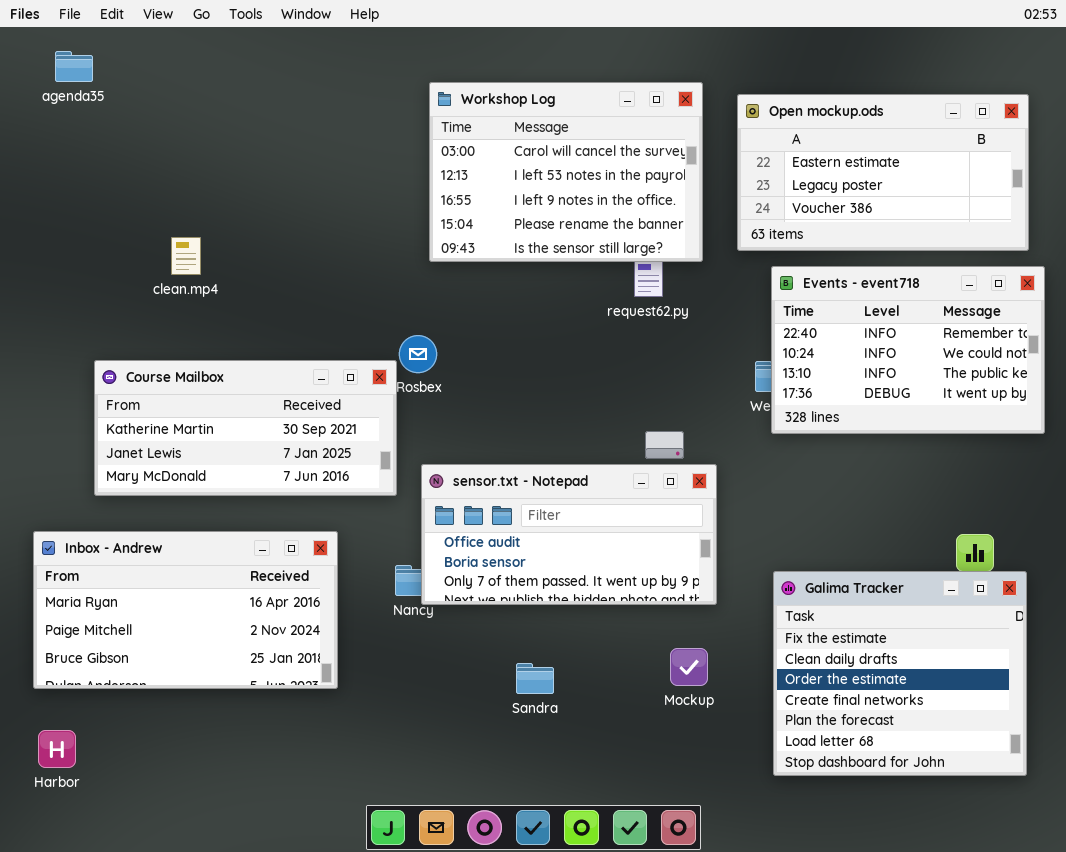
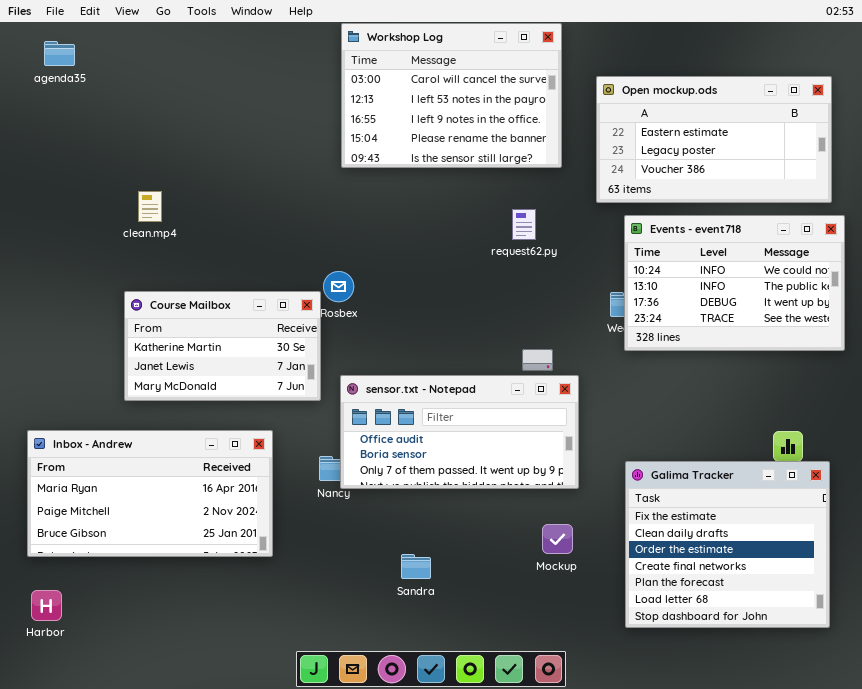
Workshop Log: [429,82,703,262] -> [341,23,562,168], moved
Events - event718: [771,266,1045,434] -> [624,215,845,351], scrolled down 1 row
Course Mailbox: [94,360,397,496] -> [124,291,321,401], resized
Sandra: [516,663,554,694] -> [401,554,431,579], moved

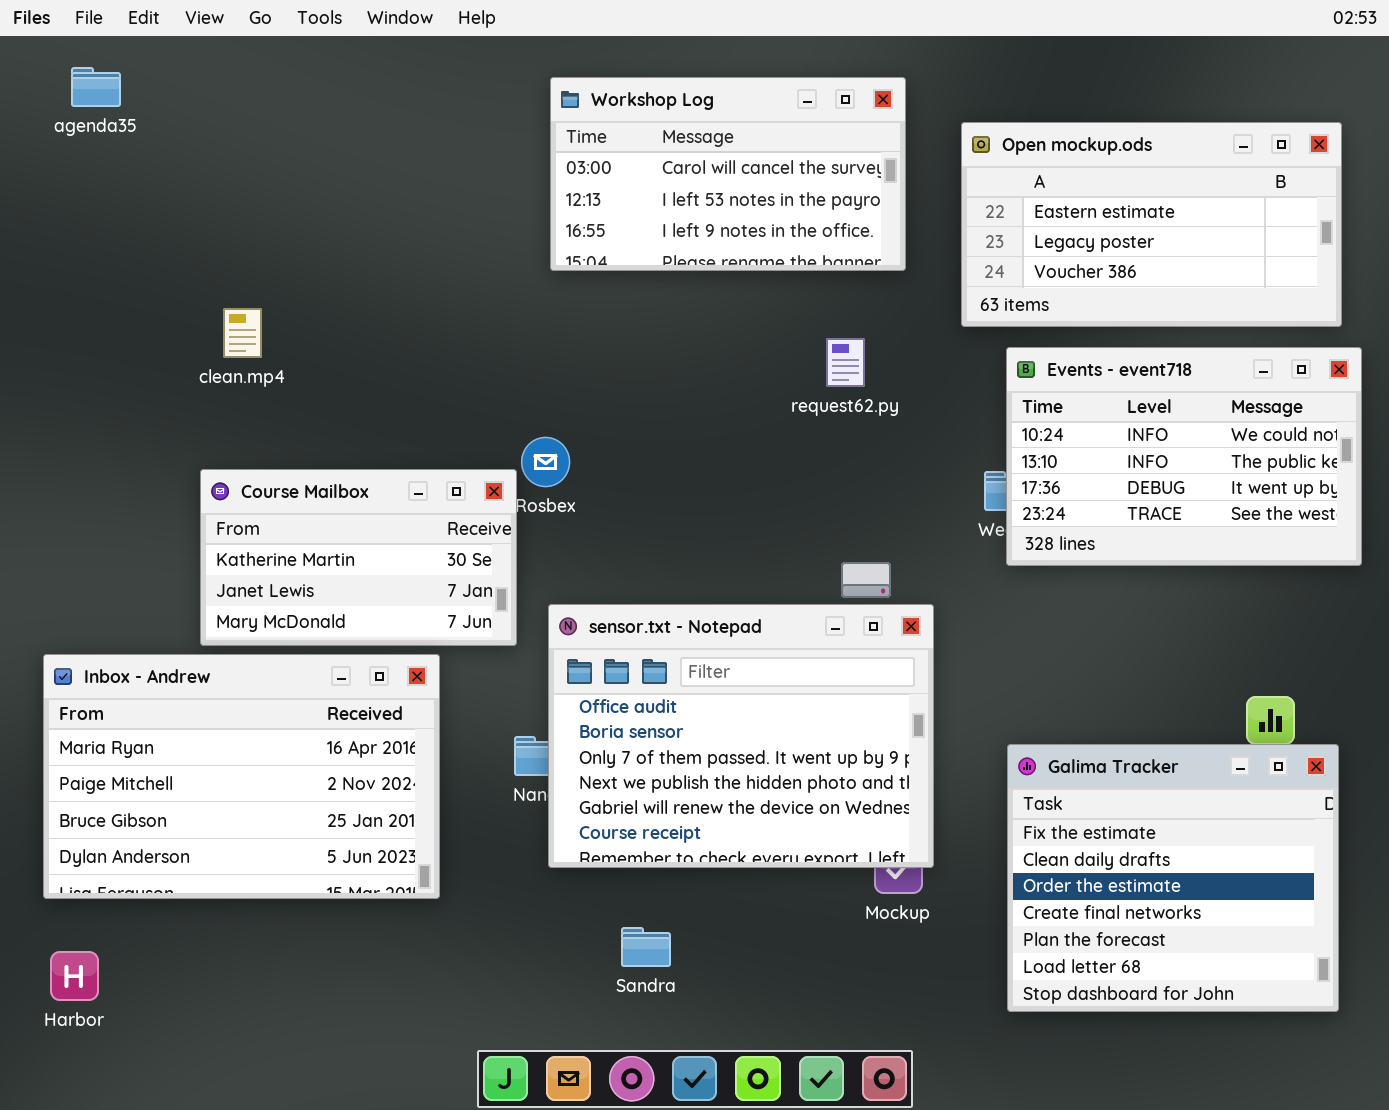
Workshop Log: [341,23,562,168] -> [550,77,906,271], resized
sensor.txt - Notepad: [340,375,579,489] -> [548,604,934,868], resized
Inbox - Andrew: [27,430,273,557] -> [43,654,440,899], resized
Sandra: [401,554,431,579] -> [621,927,671,967], moved

